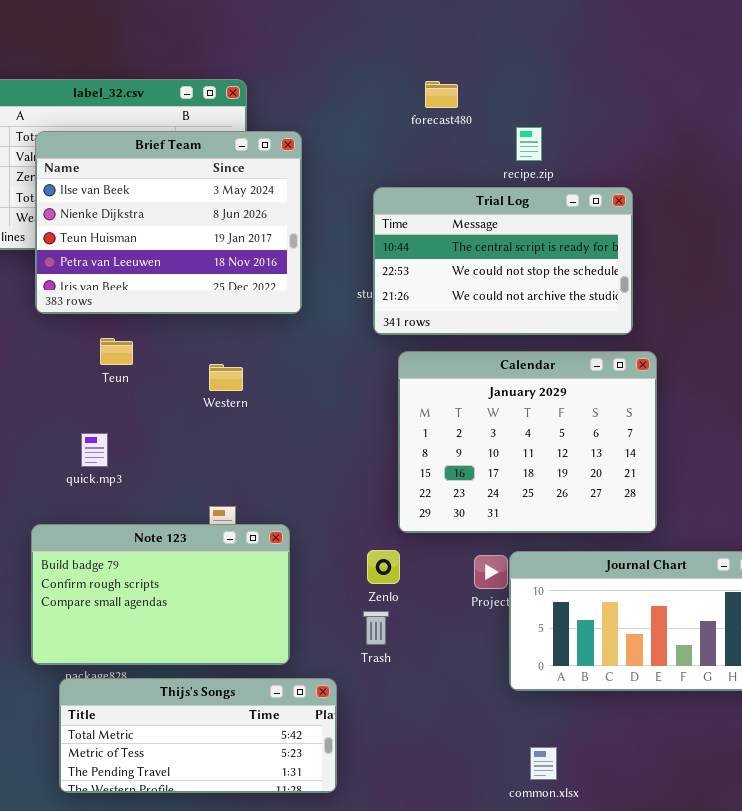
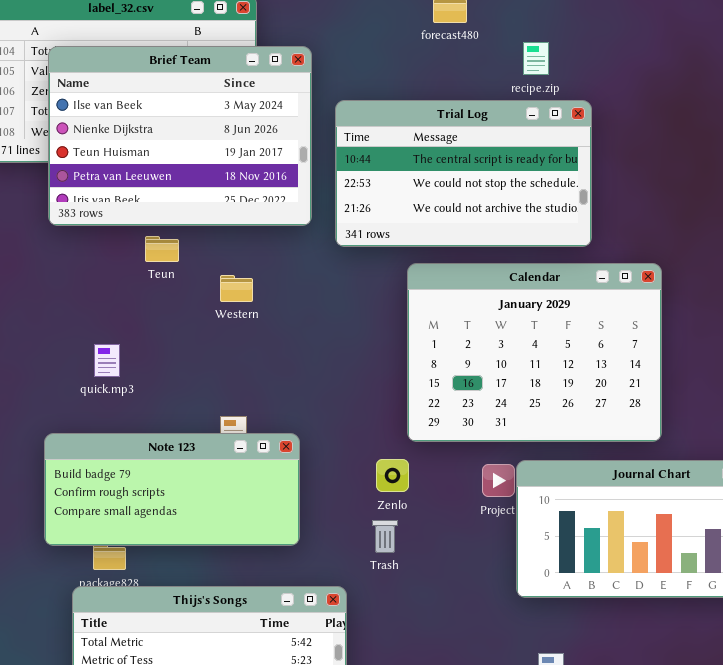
Trial Log: [373,187,633,335] -> [335,100,592,247], moved
Teun: [100,338,133,365] -> [145,236,179,262], moved
Note 123: [31,524,290,665] -> [44,433,300,546], resized

